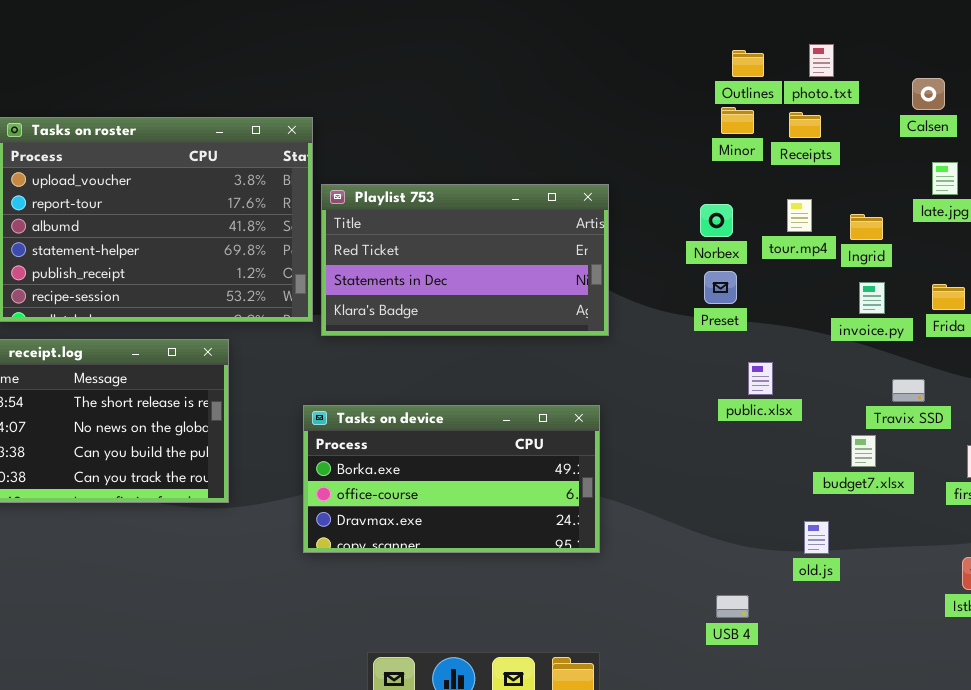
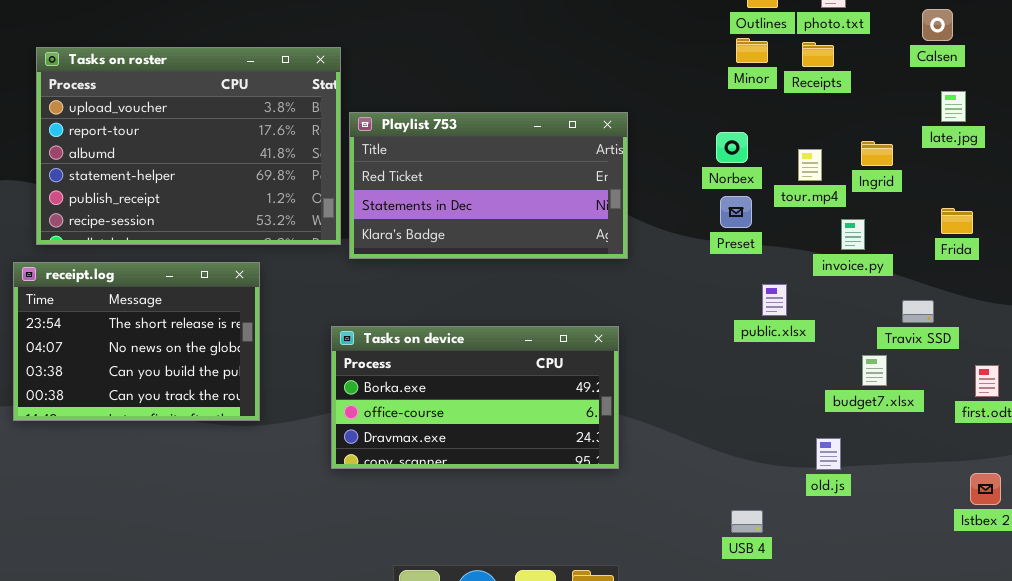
tour.mp4: [787,199,812,232] -> [798,149,822,181], moved
invoice.py: [859,282,885,314] -> [841,219,865,250], moved

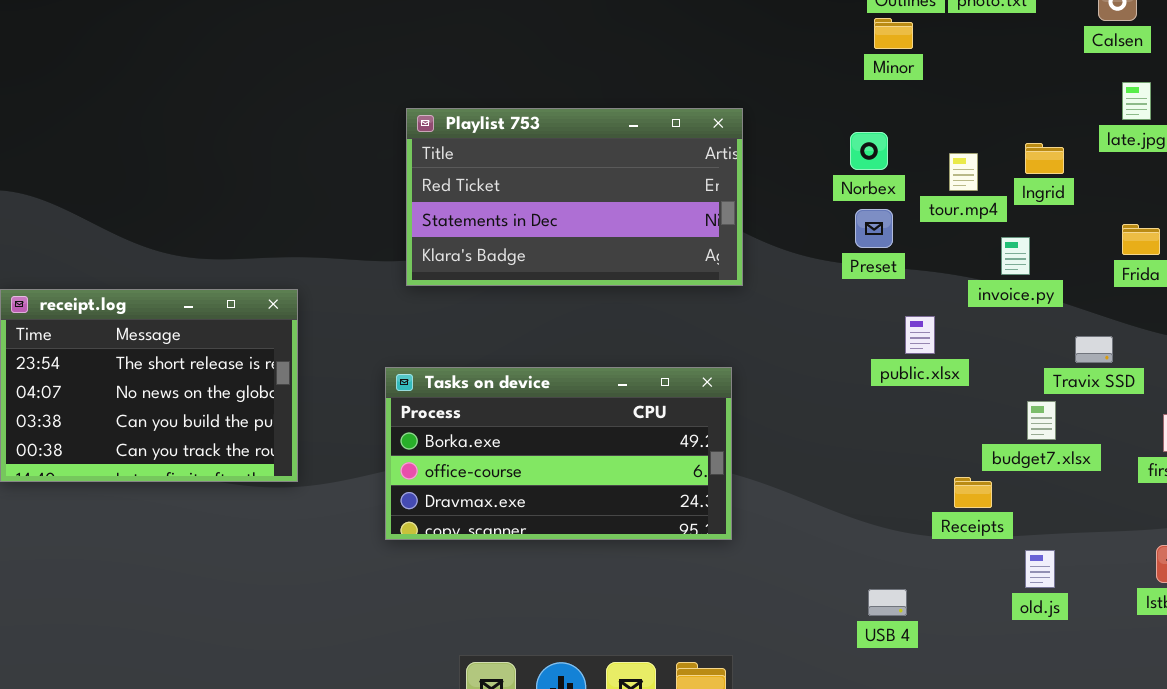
Receipts: [802,42,834,67] -> [954,477,992,508], moved
Tasks on roster: [36,47,341,245] -> none, closed
old.js: [816,438,841,470] -> [1025,550,1055,588], moved

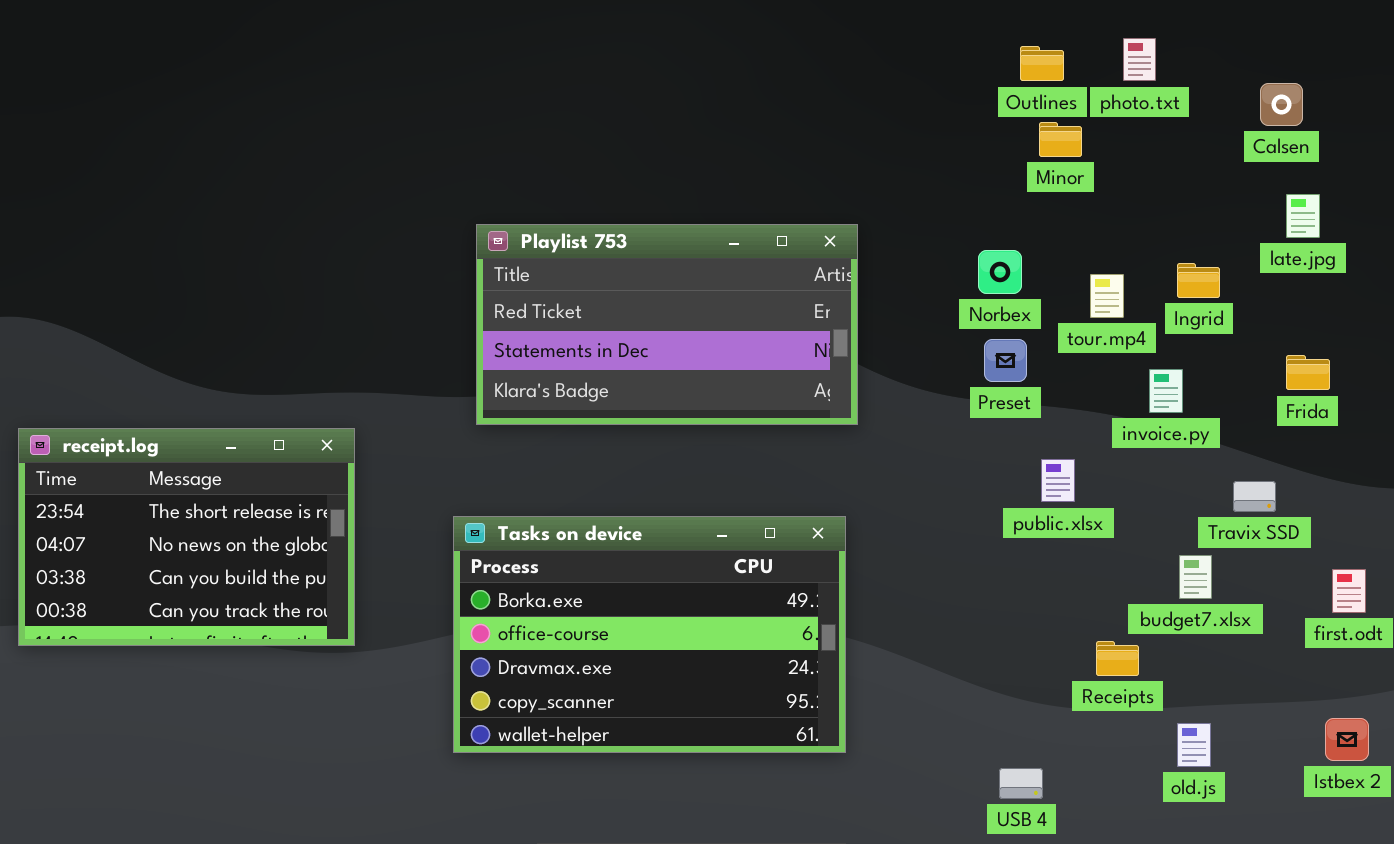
Minor: [874,18,913,49] -> [1039,122,1082,157], moved
Tasks on device: [385,367,732,540] -> [453,516,846,753], resized

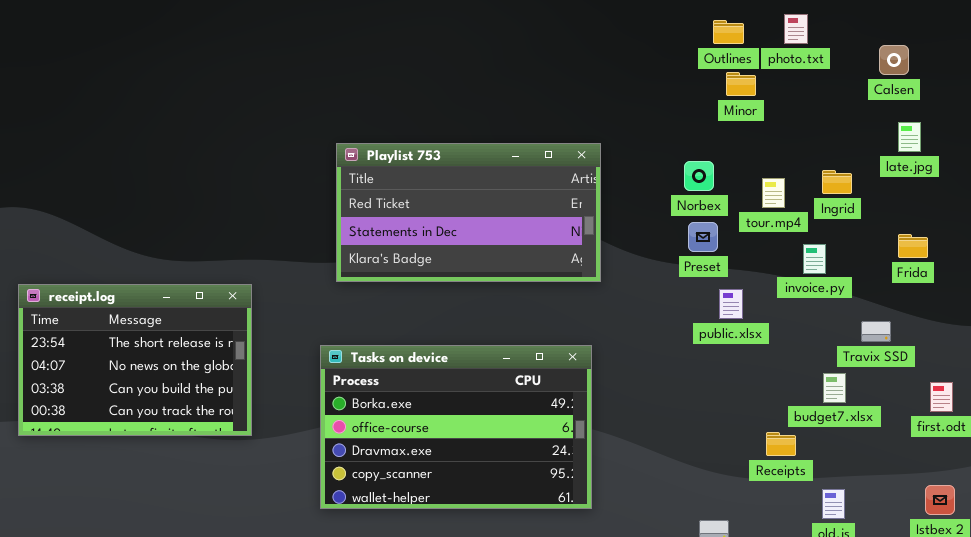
public.xlsx: [1041,459,1075,502] -> [719,289,743,319], moved

